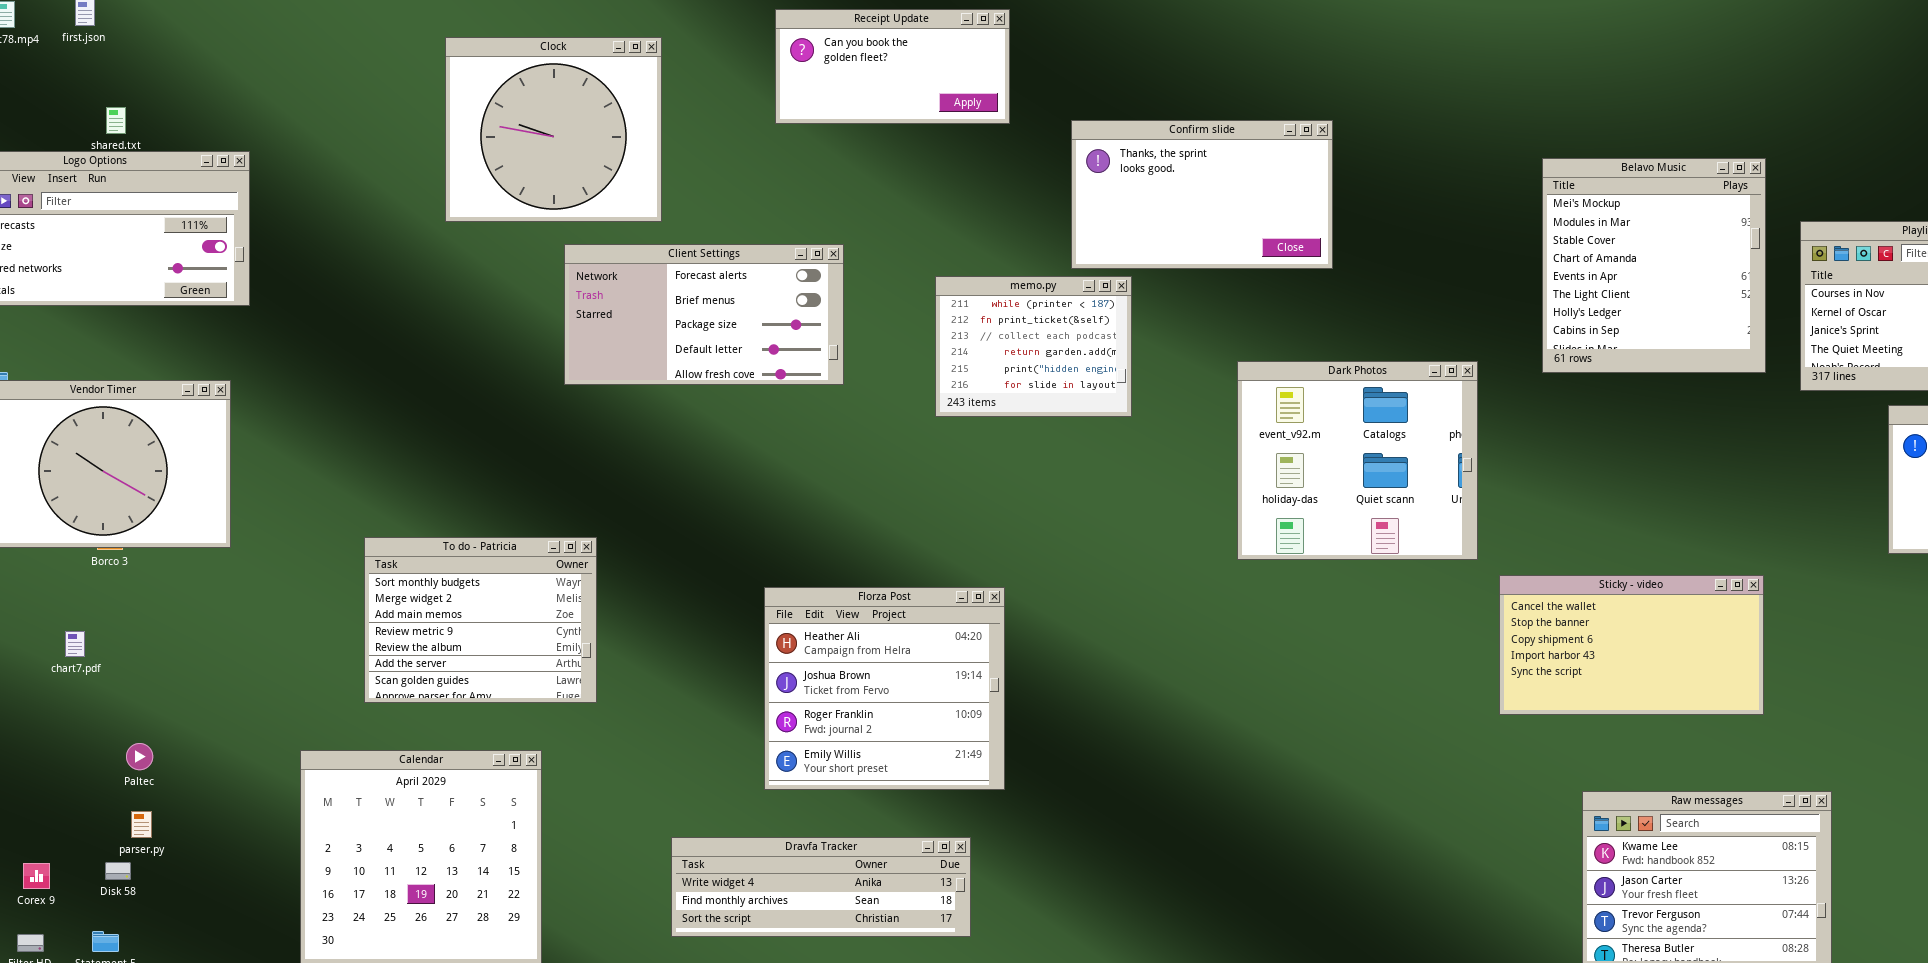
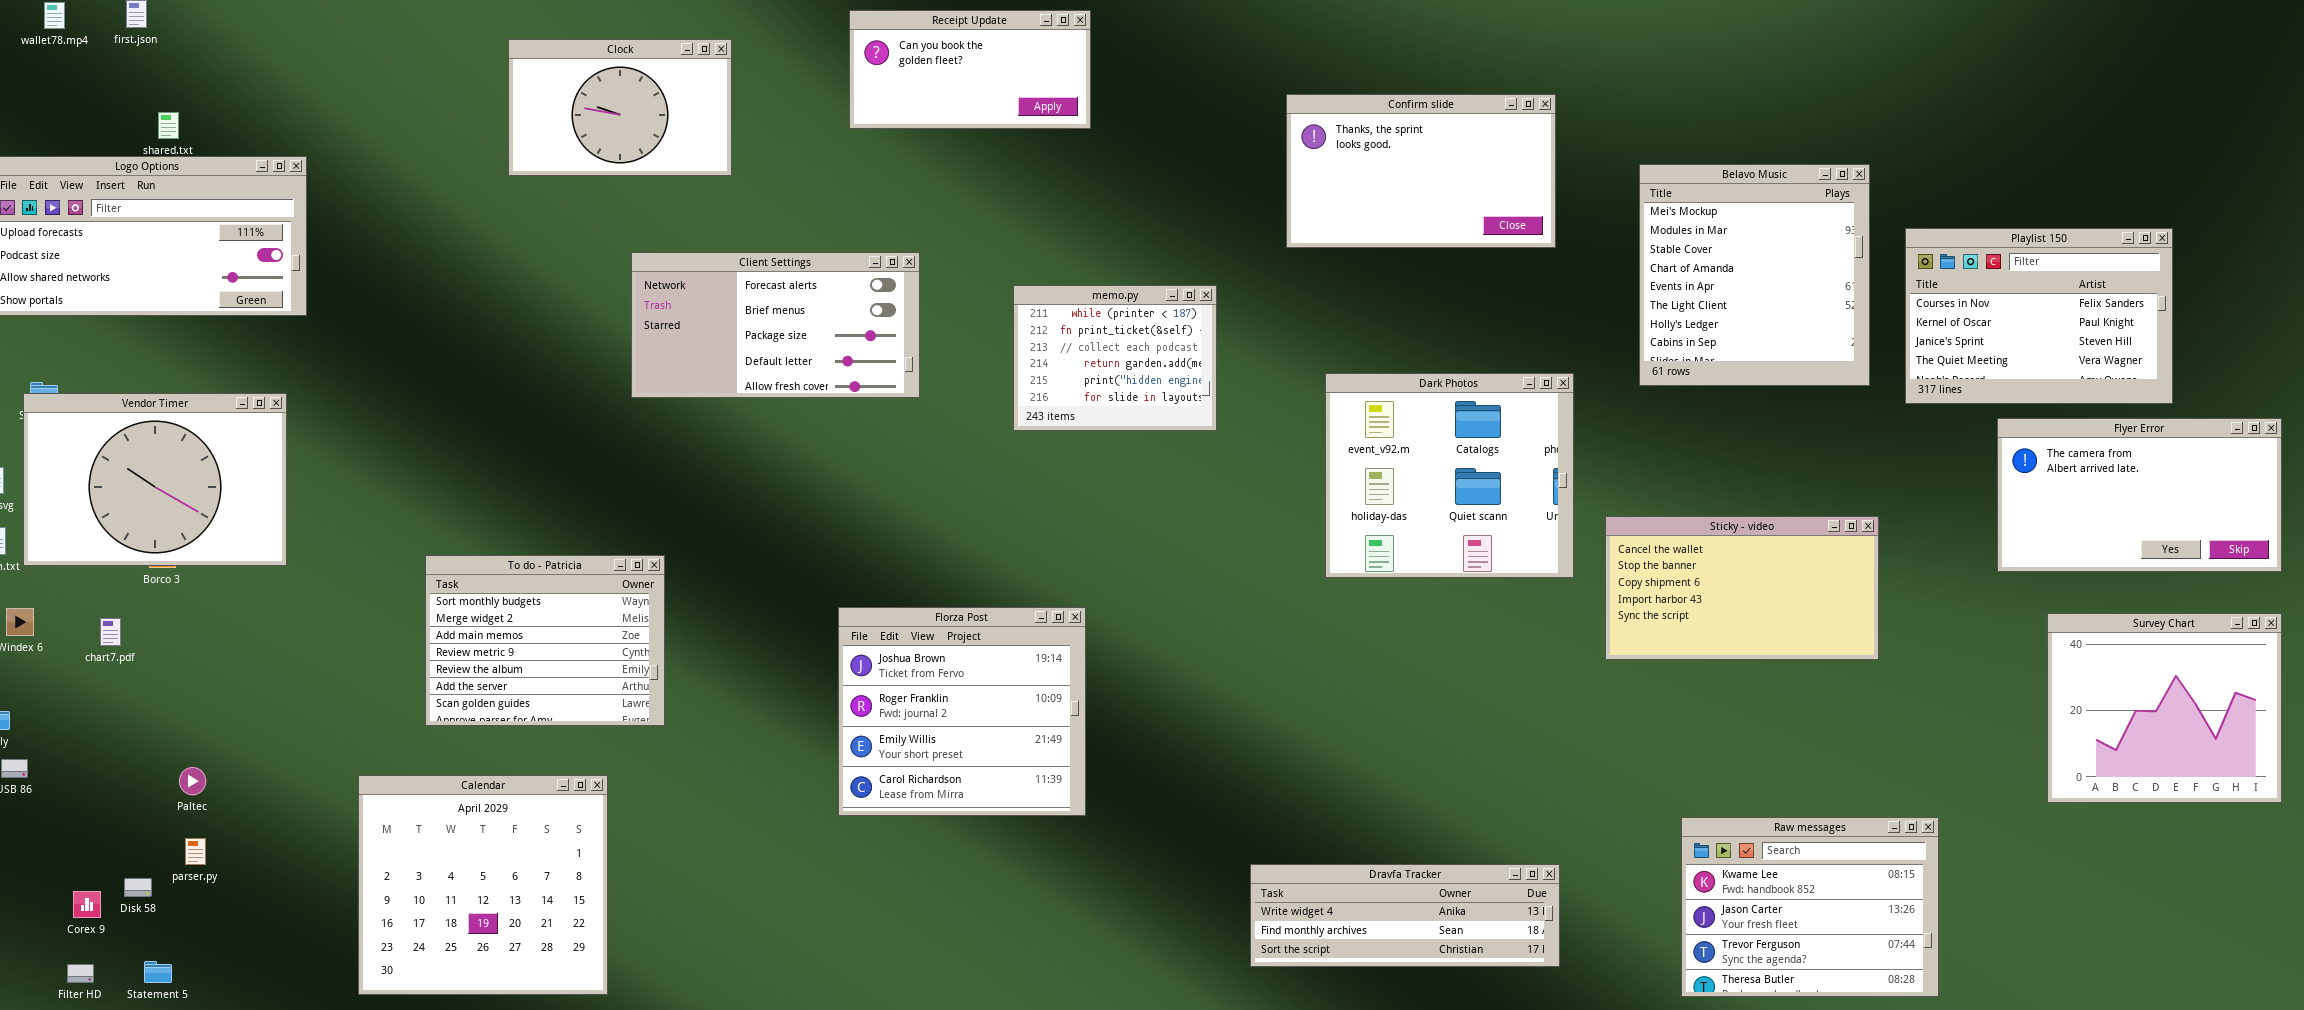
Clock: [445,37,662,222] -> [508,39,732,176], resized
Confirm slide: [1071,120,1333,269] -> [1286,94,1556,248], moved
Sticky - video: [1499,575,1764,715] -> [1605,516,1879,660], moved
Florza Post: [764,587,1005,790] -> [838,607,1086,816], scrolled down 1 row
chart7.pdf: [65,631,85,657] -> [100,618,121,646], moved
Dravfa Tracker: [671,837,971,937] -> [1250,864,1560,967], moved
Disk 58: [105,862,131,880] -> [124,878,152,897], moved

